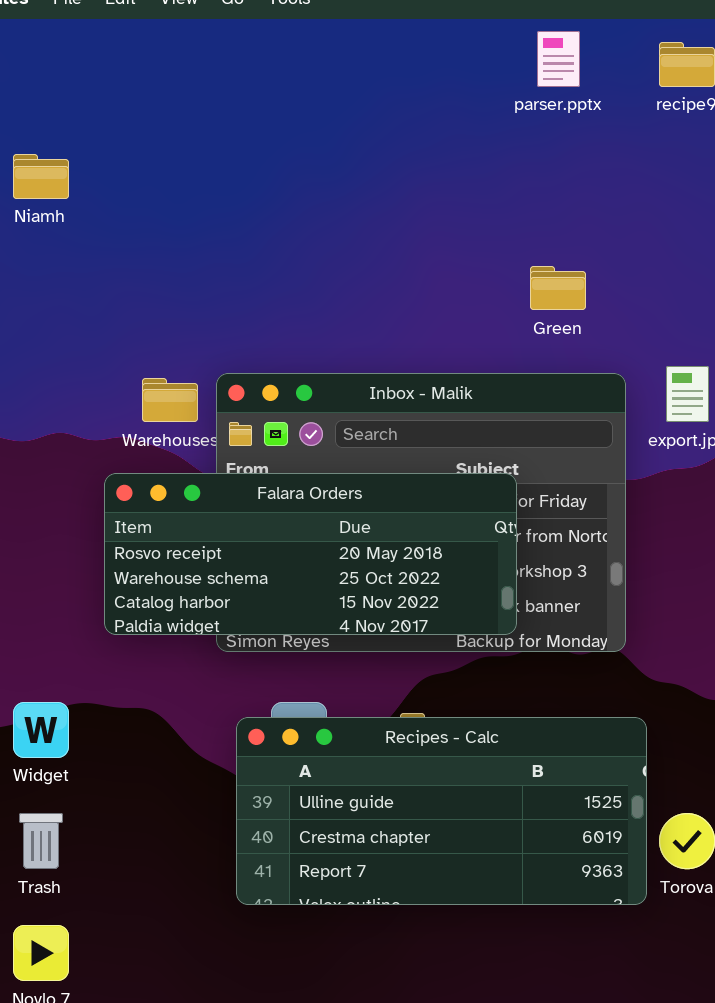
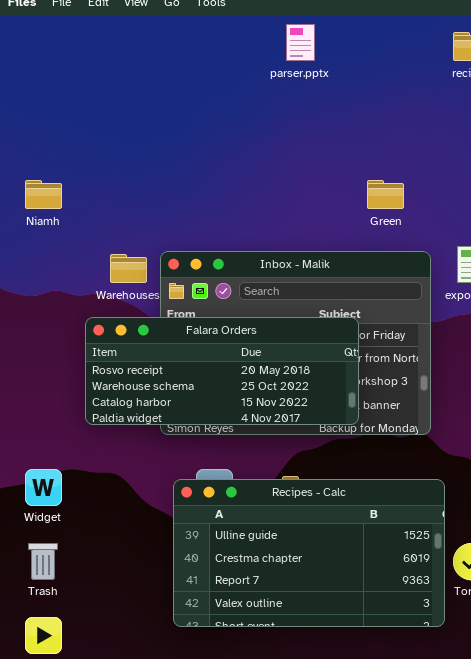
parser.pptx: [537,31,580,87] -> [286,24,315,61], moved
Niamh: [13,154,69,199] -> [25,180,62,209], moved
Recipes - Calc: [236,717,647,905] -> [173,479,445,627], resized

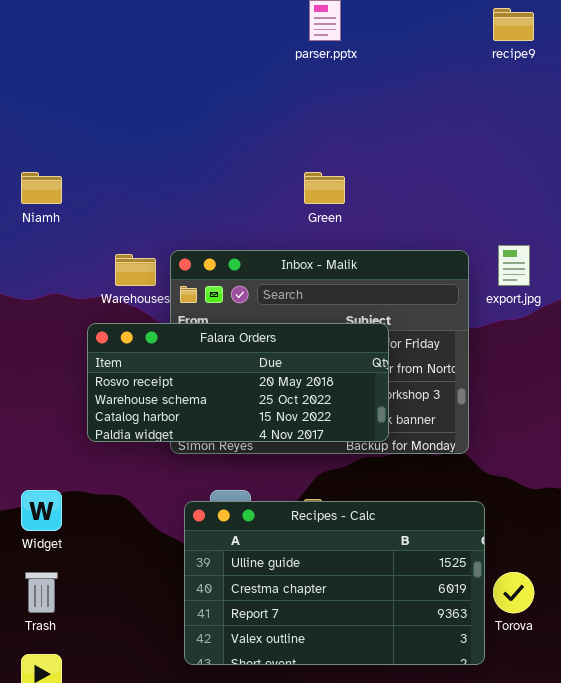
Green: [367,180,404,209] -> [304,172,345,204], moved

